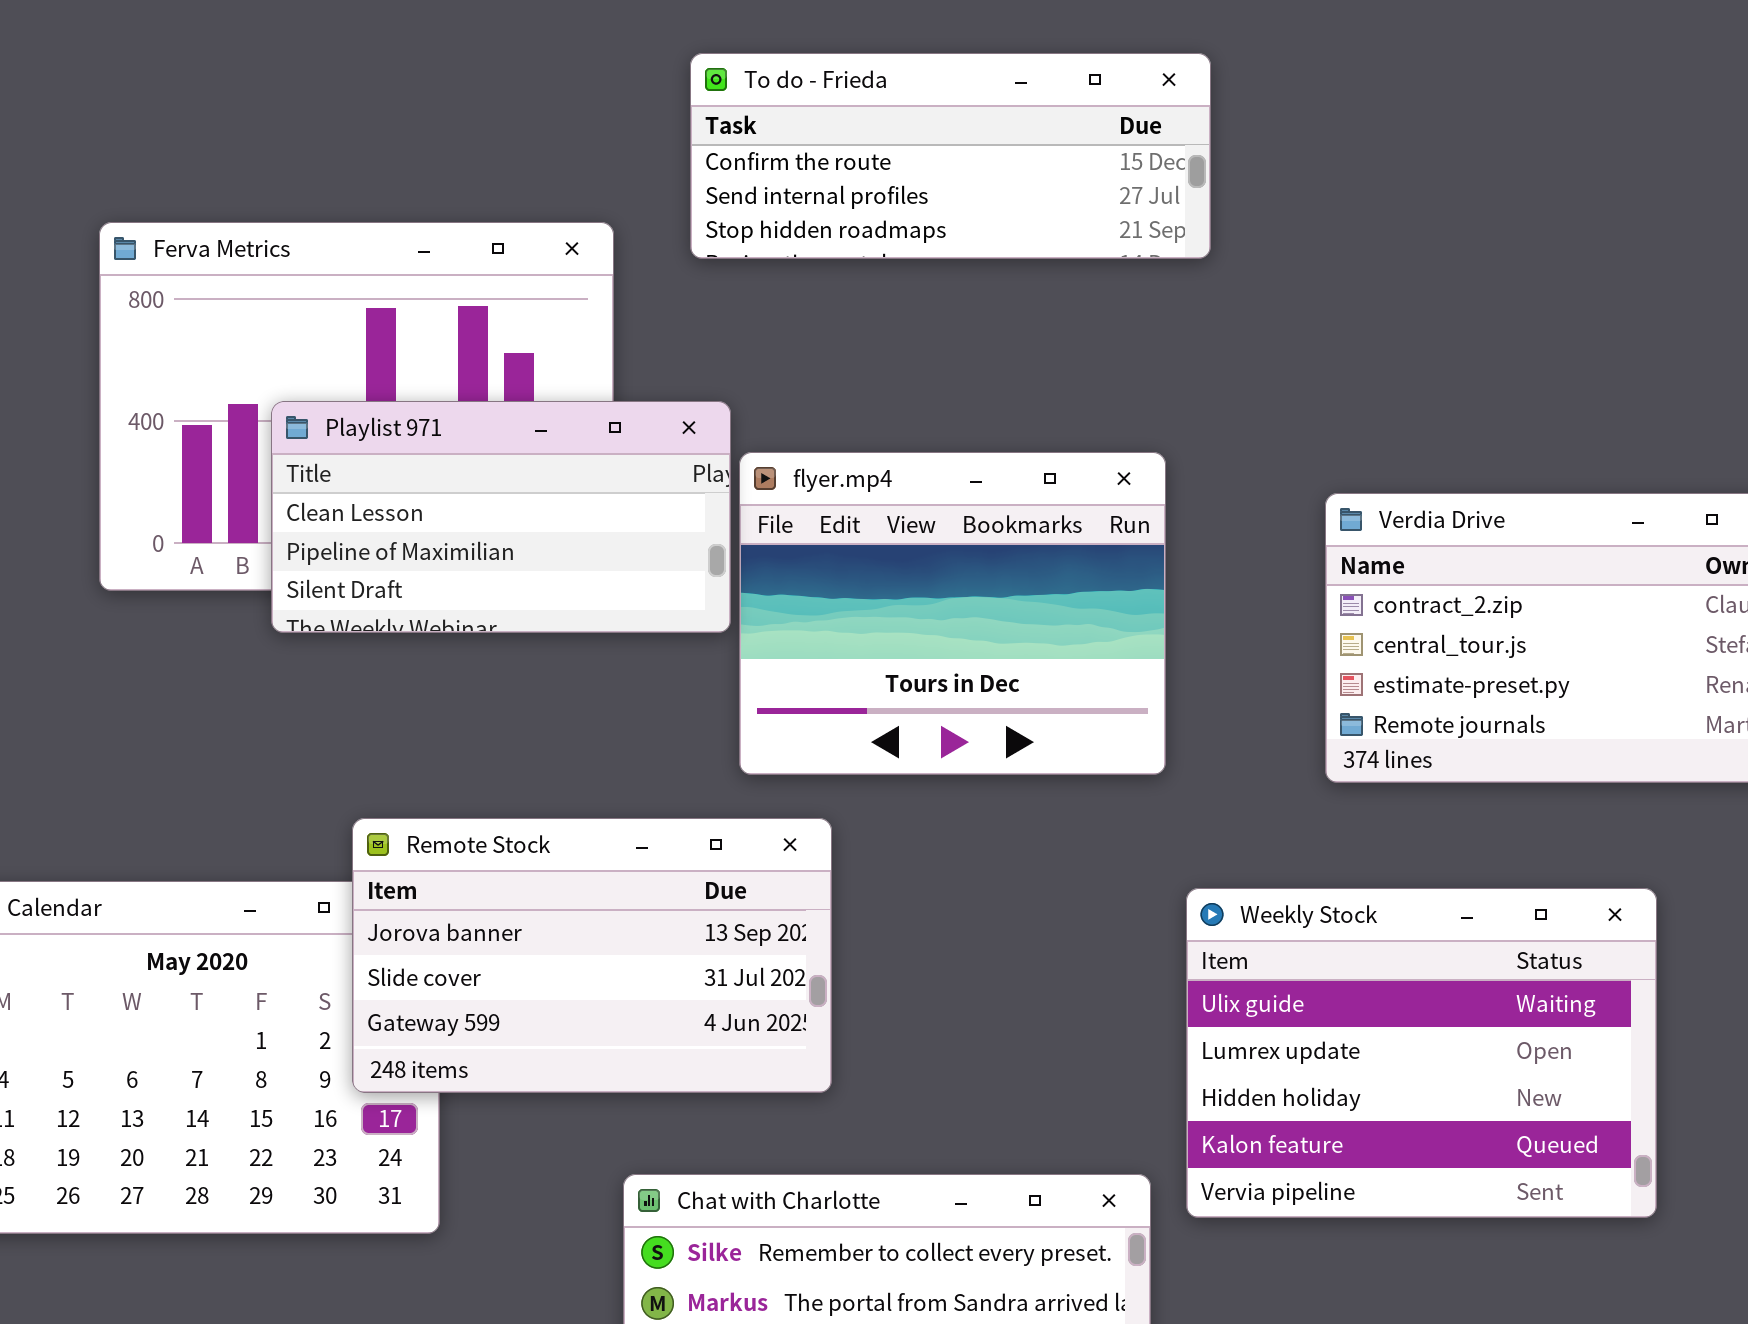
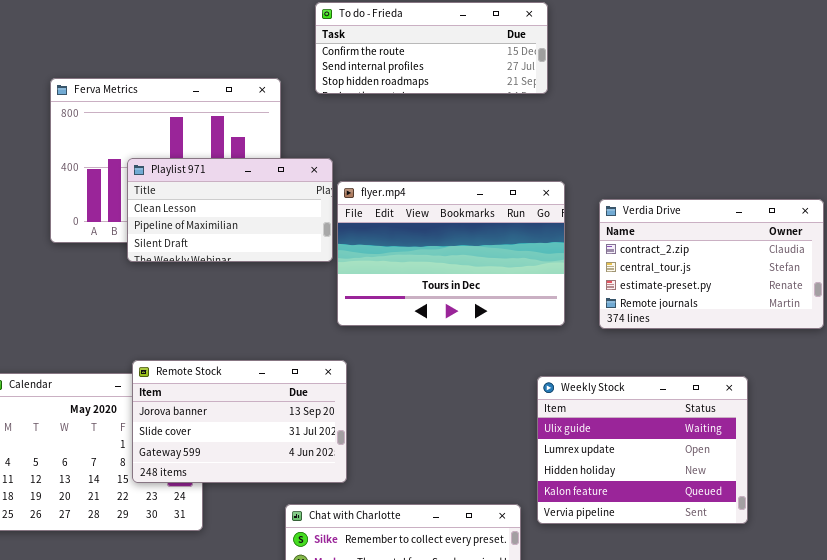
flyer.mp4: [739,452,1166,775] -> [337,181,565,326], resized
Remote Stock: [352,818,832,1093] -> [132,360,347,483], moved

